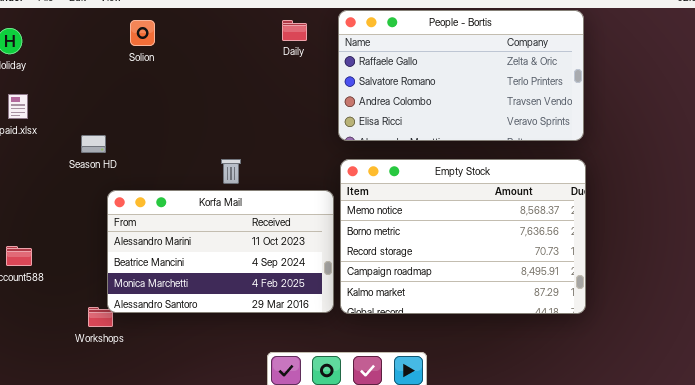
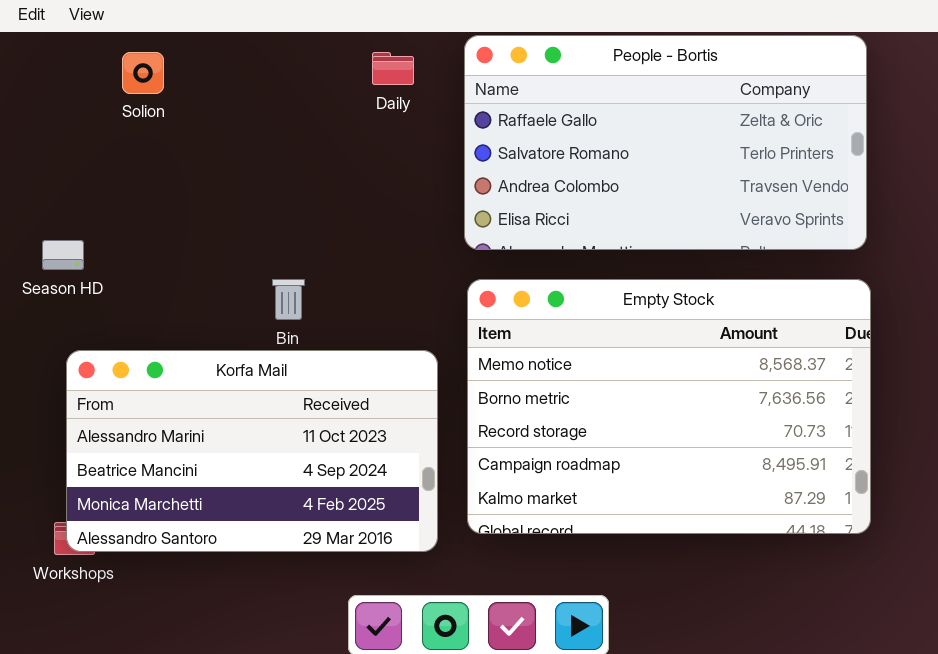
Korfa Mail: [107,190,334,313] -> [66,350,438,552], moved

